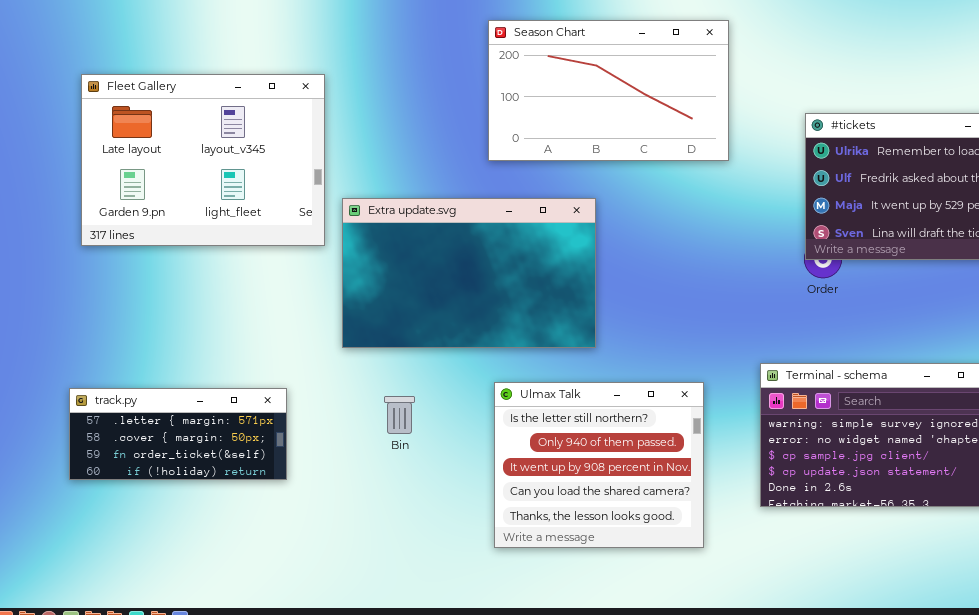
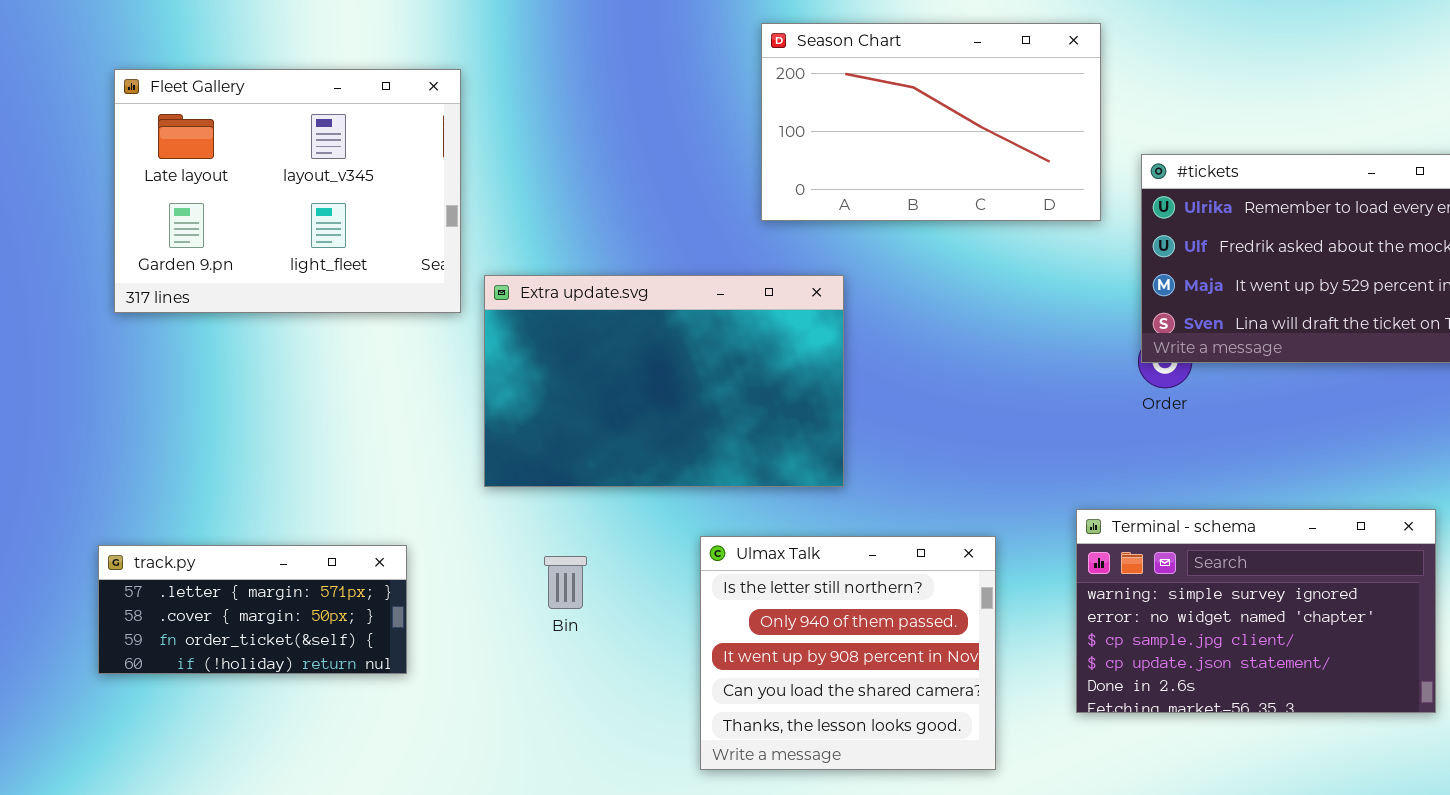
Season Chart: [488,20,729,161] -> [761,23,1101,221], moved
Fleet Gallery: [81,74,325,246] -> [114,69,461,313], moved

